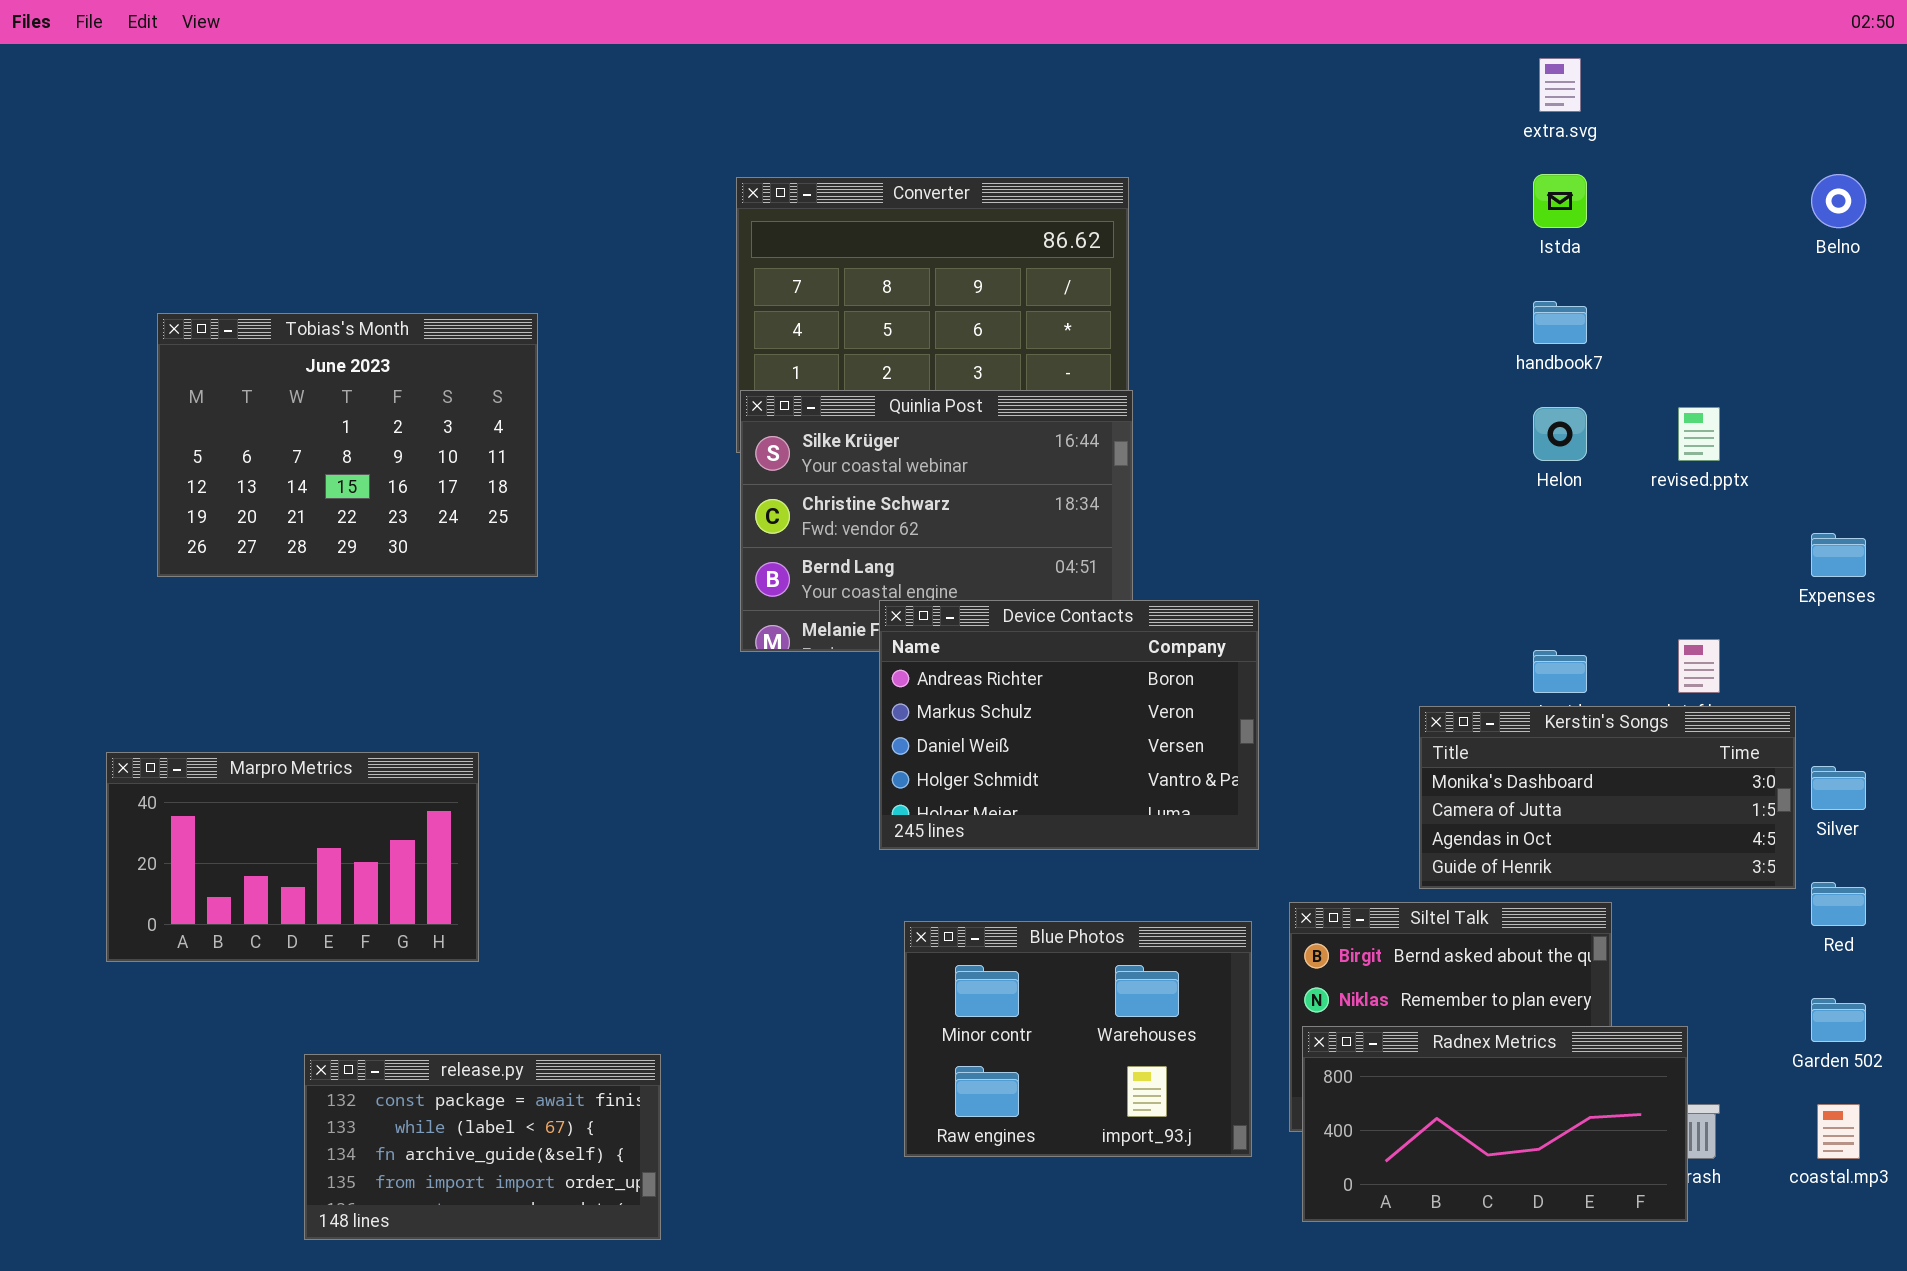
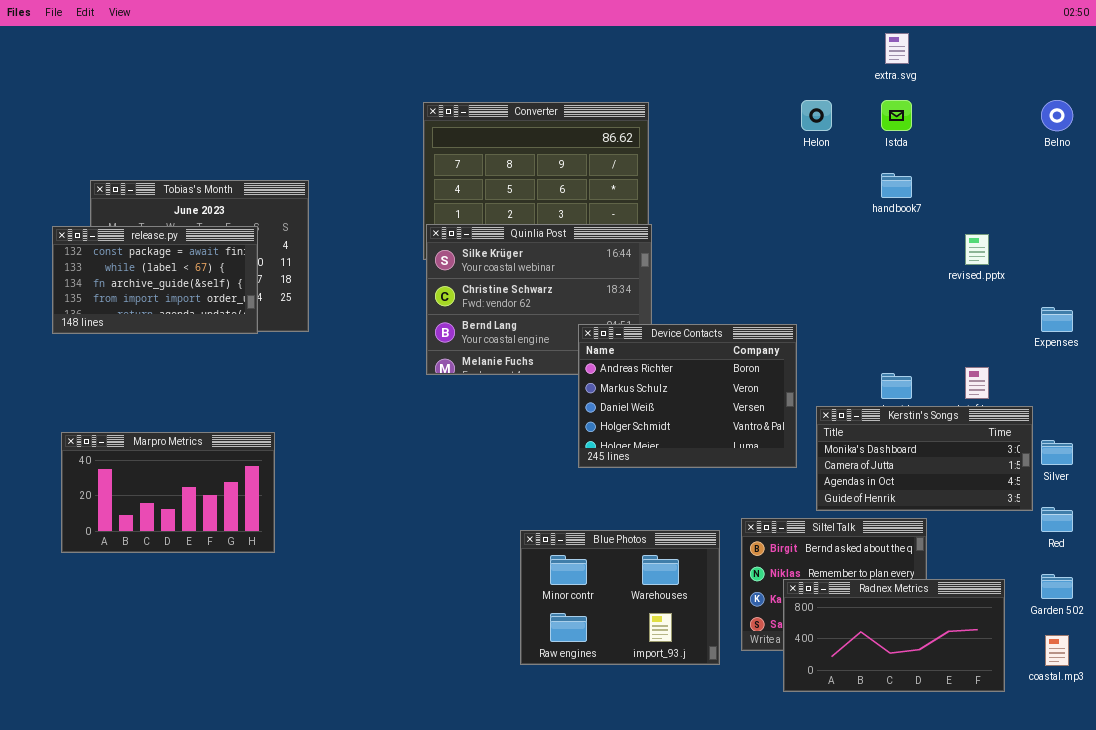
Helon: [1533,407,1587,461] -> [801,100,832,131], moved
Device Contacts: [879,600,1259,850] -> [578,324,797,468], moved
Radnex Metrics: [1302,1026,1688,1222] -> [783,579,1005,692], moved
release.py: [304,1054,661,1240] -> [52,226,258,334], moved

